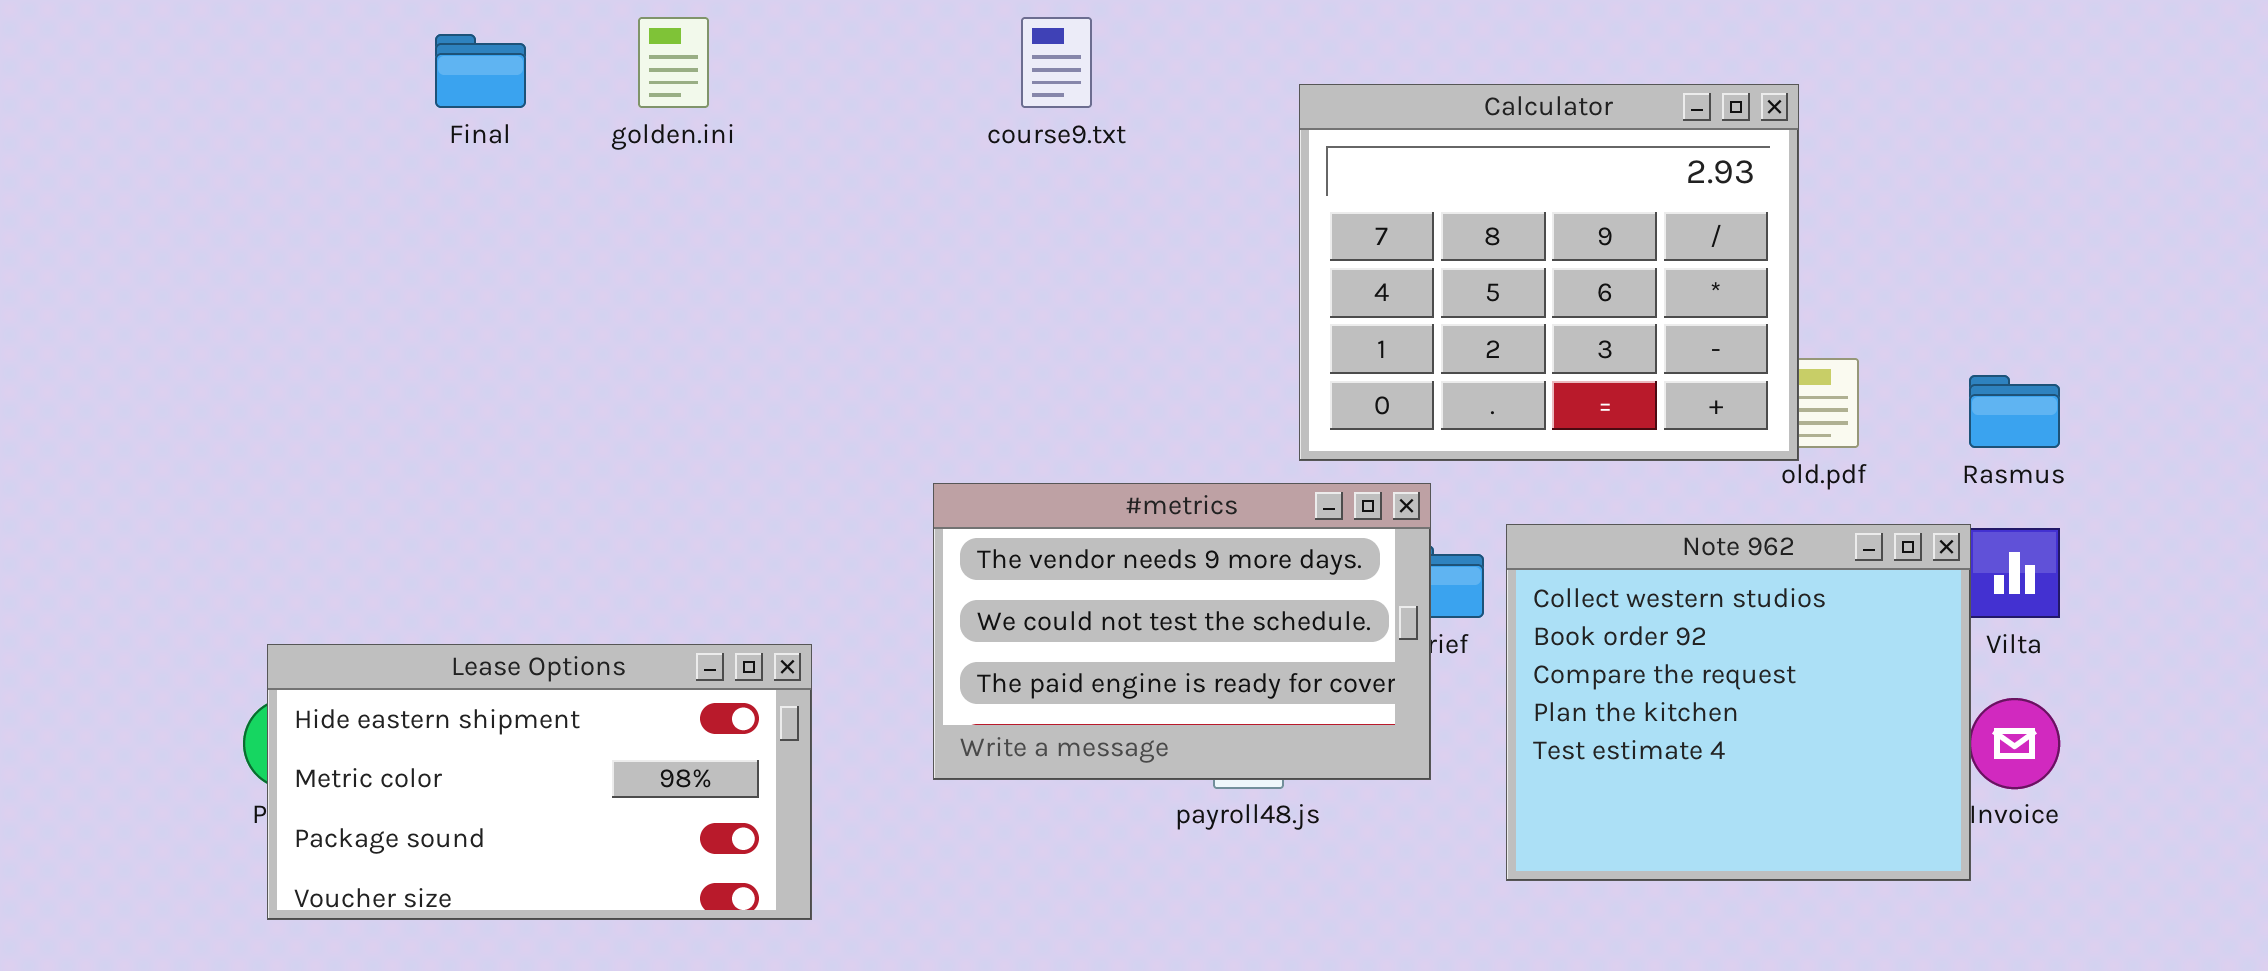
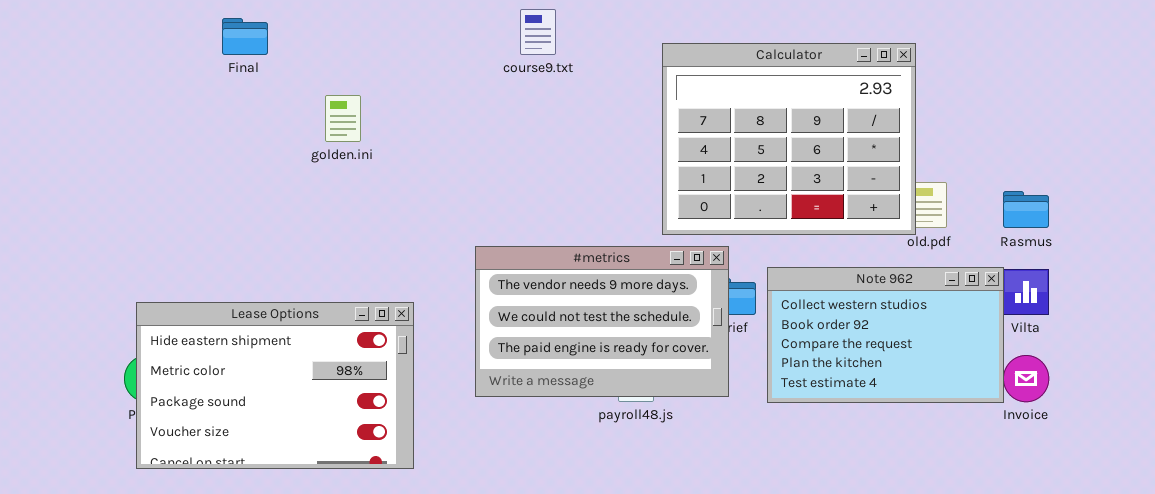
golden.ini: [638,17,709,108] -> [325,95,361,142], moved
Note 962: [1506,524,1971,881] -> [767,267,1004,403], resized
Lease Options: [267,644,812,920] -> [136,302,414,469], resized

